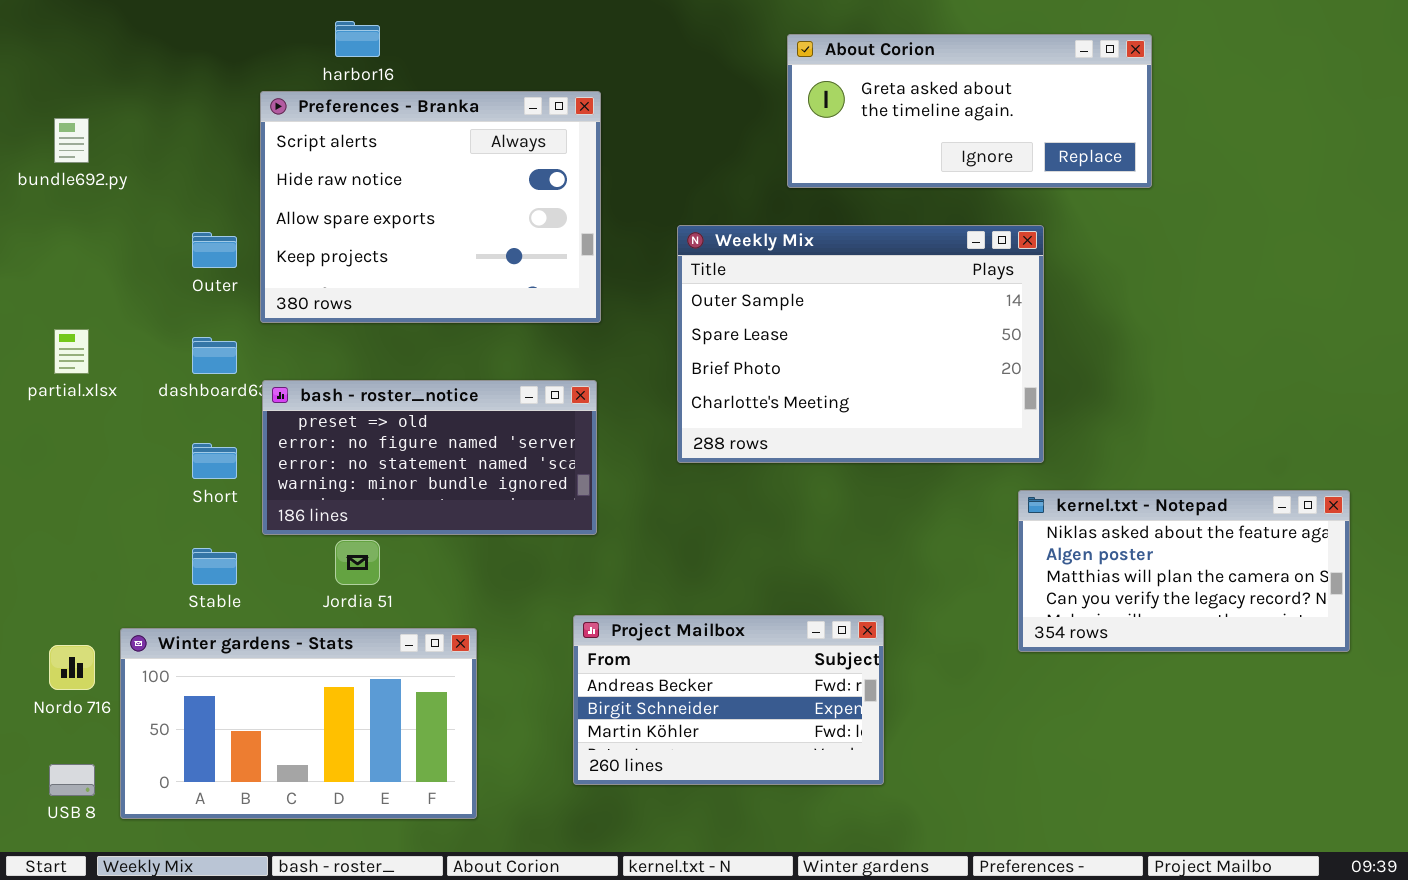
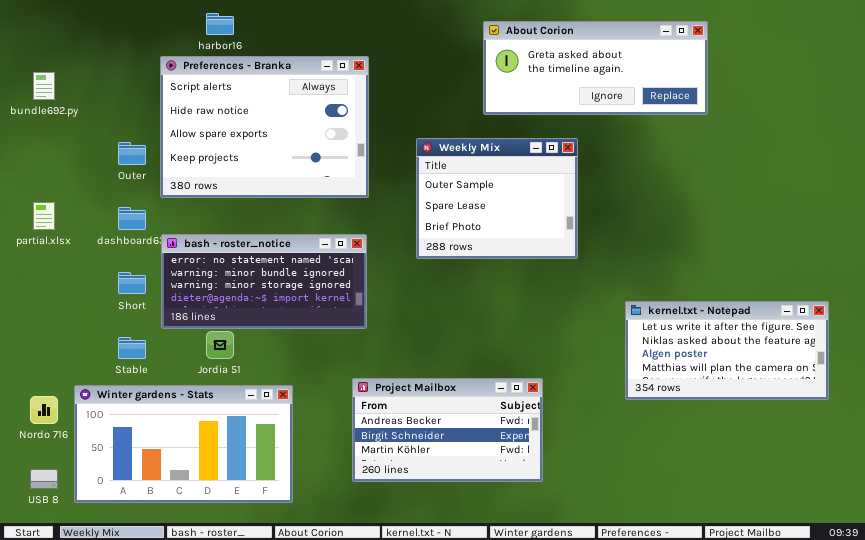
Weekly Mix: [677,225,1044,463] -> [416,138,578,259], resized
bash - roster_notice: [262,380,597,535] -> [161,234,367,329], scrolled down 2 rows
kernel.txt - Notepad: [1018,490,1350,652] -> [625,301,829,400], scrolled up 1 row

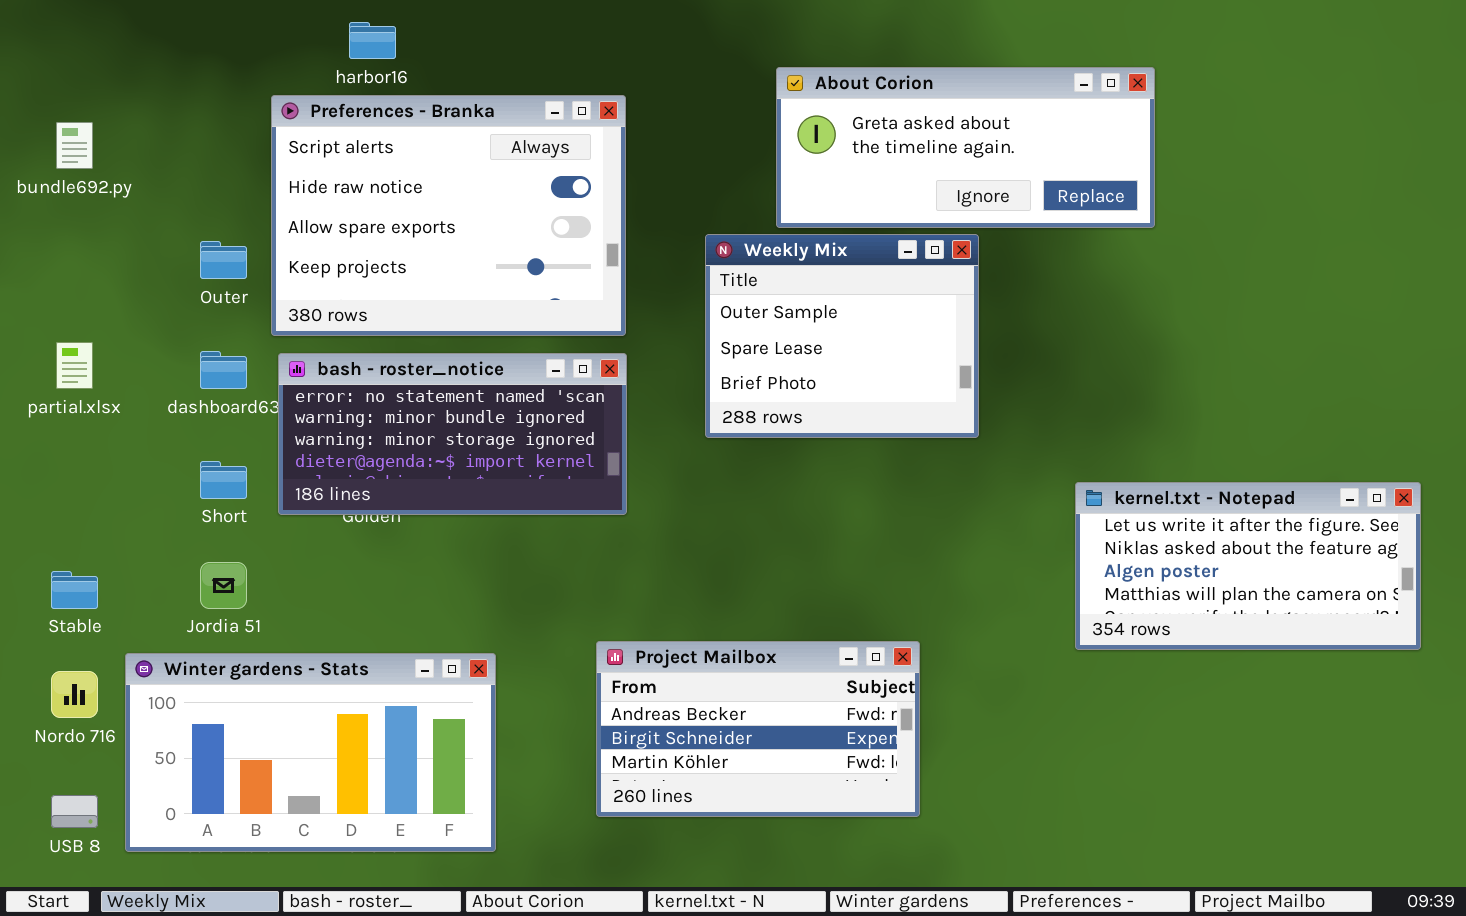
About Corion: [483,21,708,115] -> [776,67,1155,228], moved
bash - roster_notice: [161,234,367,329] -> [278,353,627,515], moved
kernel.txt - Notepad: [625,301,829,400] -> [1075,482,1421,650], moved
Jordia 51: [206,331,234,359] -> [200,562,247,609], moved
Stable: [118,337,146,359] -> [51,571,98,609], moved

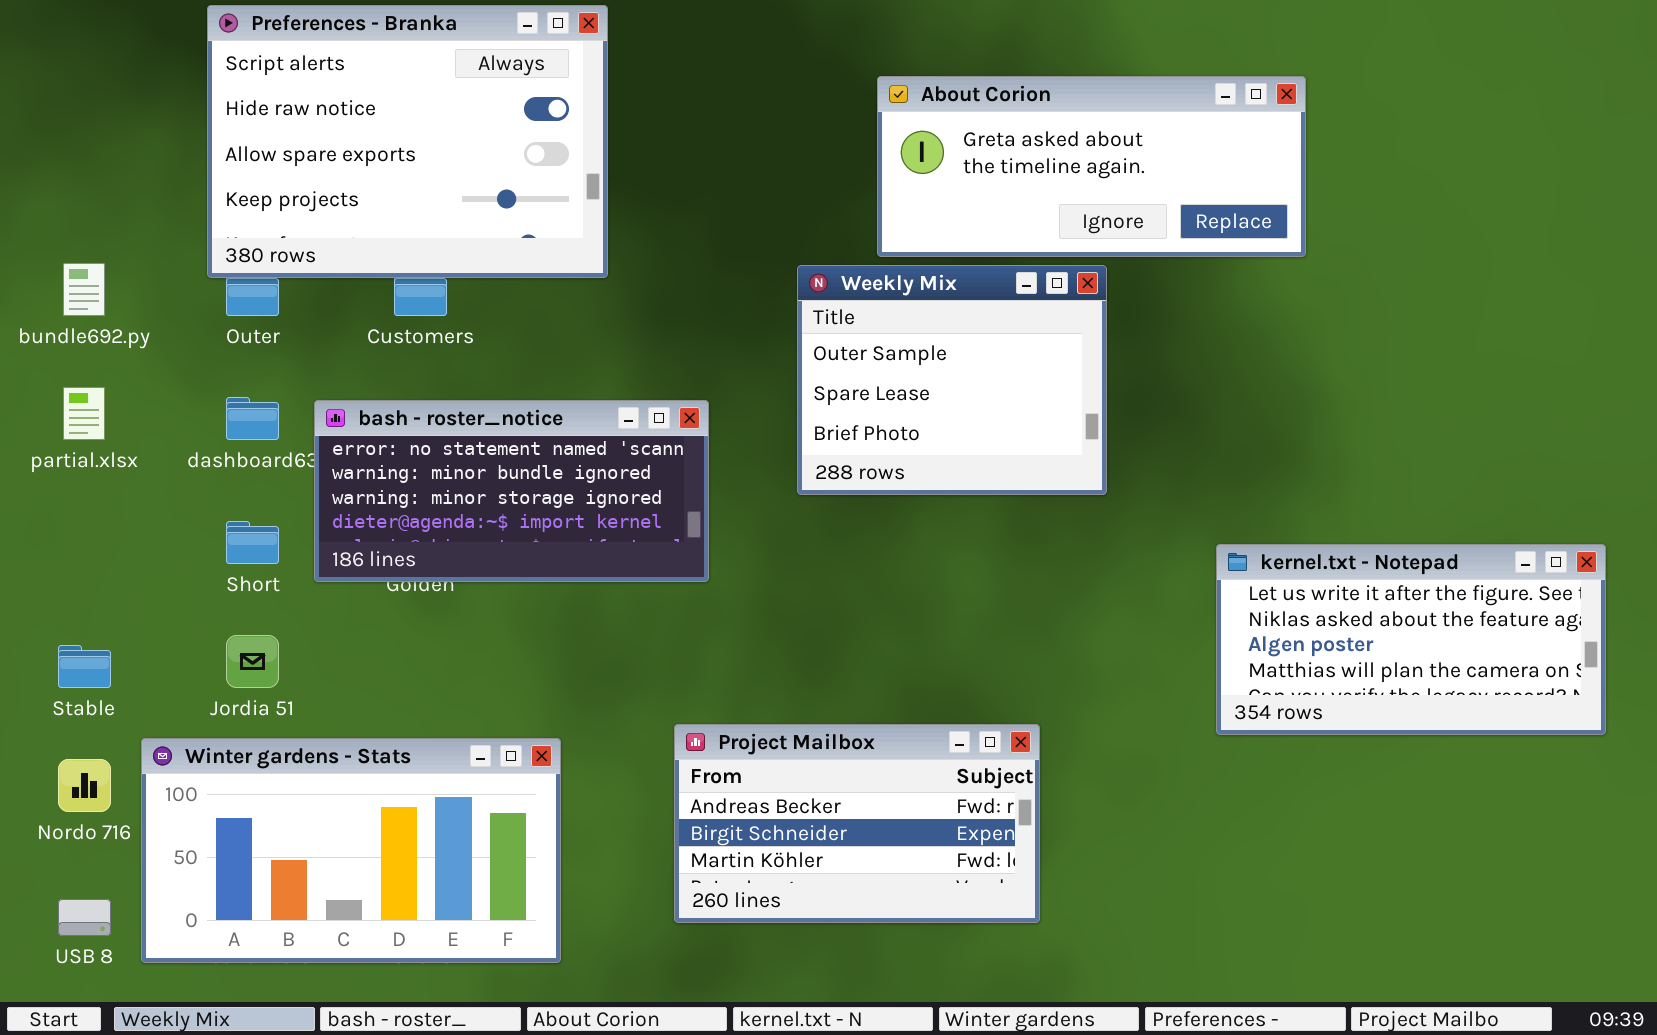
Preferences - Branka: [271,95,626,336] -> [207,5,608,278], moved
bundle692.py: [56,122,93,169] -> [63,263,105,316], moved

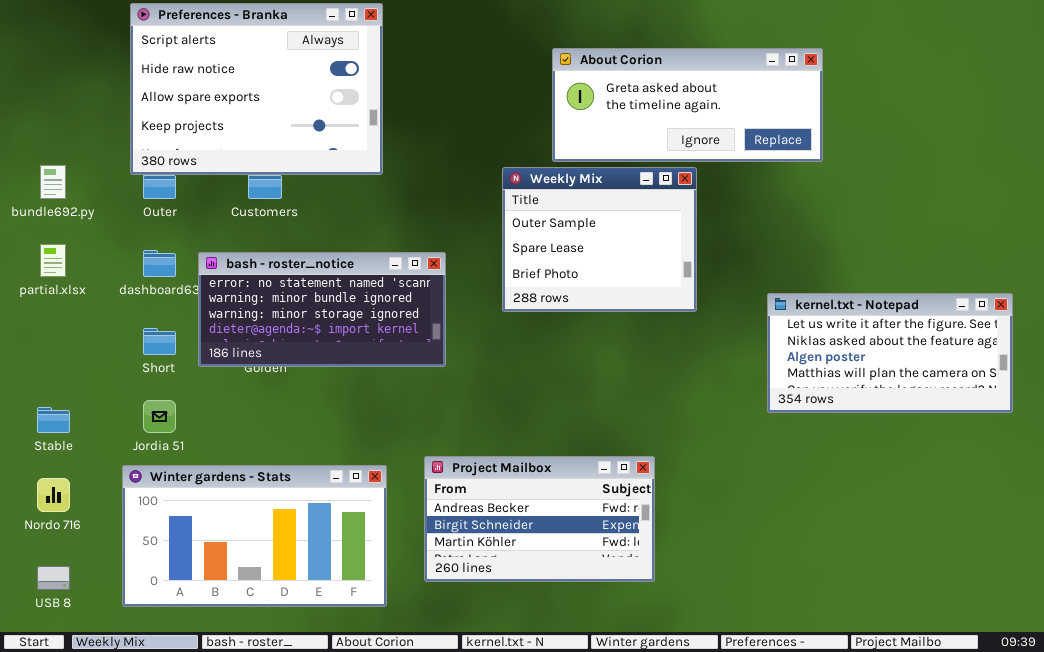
kernel.txt - Notepad: [1216,544,1606,735] -> [767,293,1013,413], moved
Winter gardens - Stats: [141,738,561,963] -> [122,465,387,607], moved

